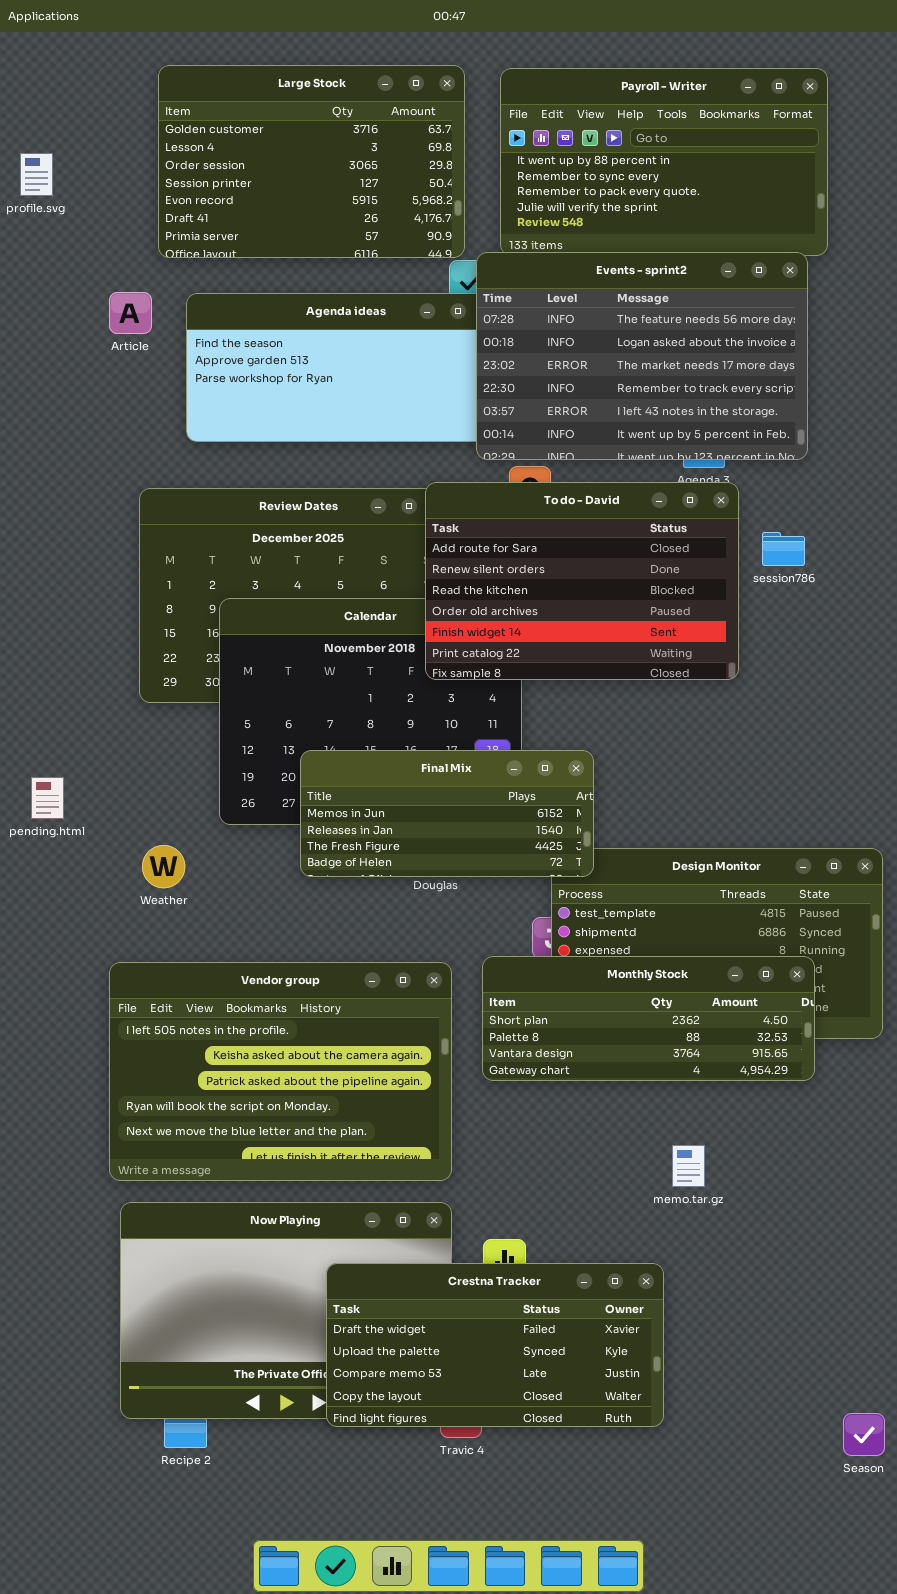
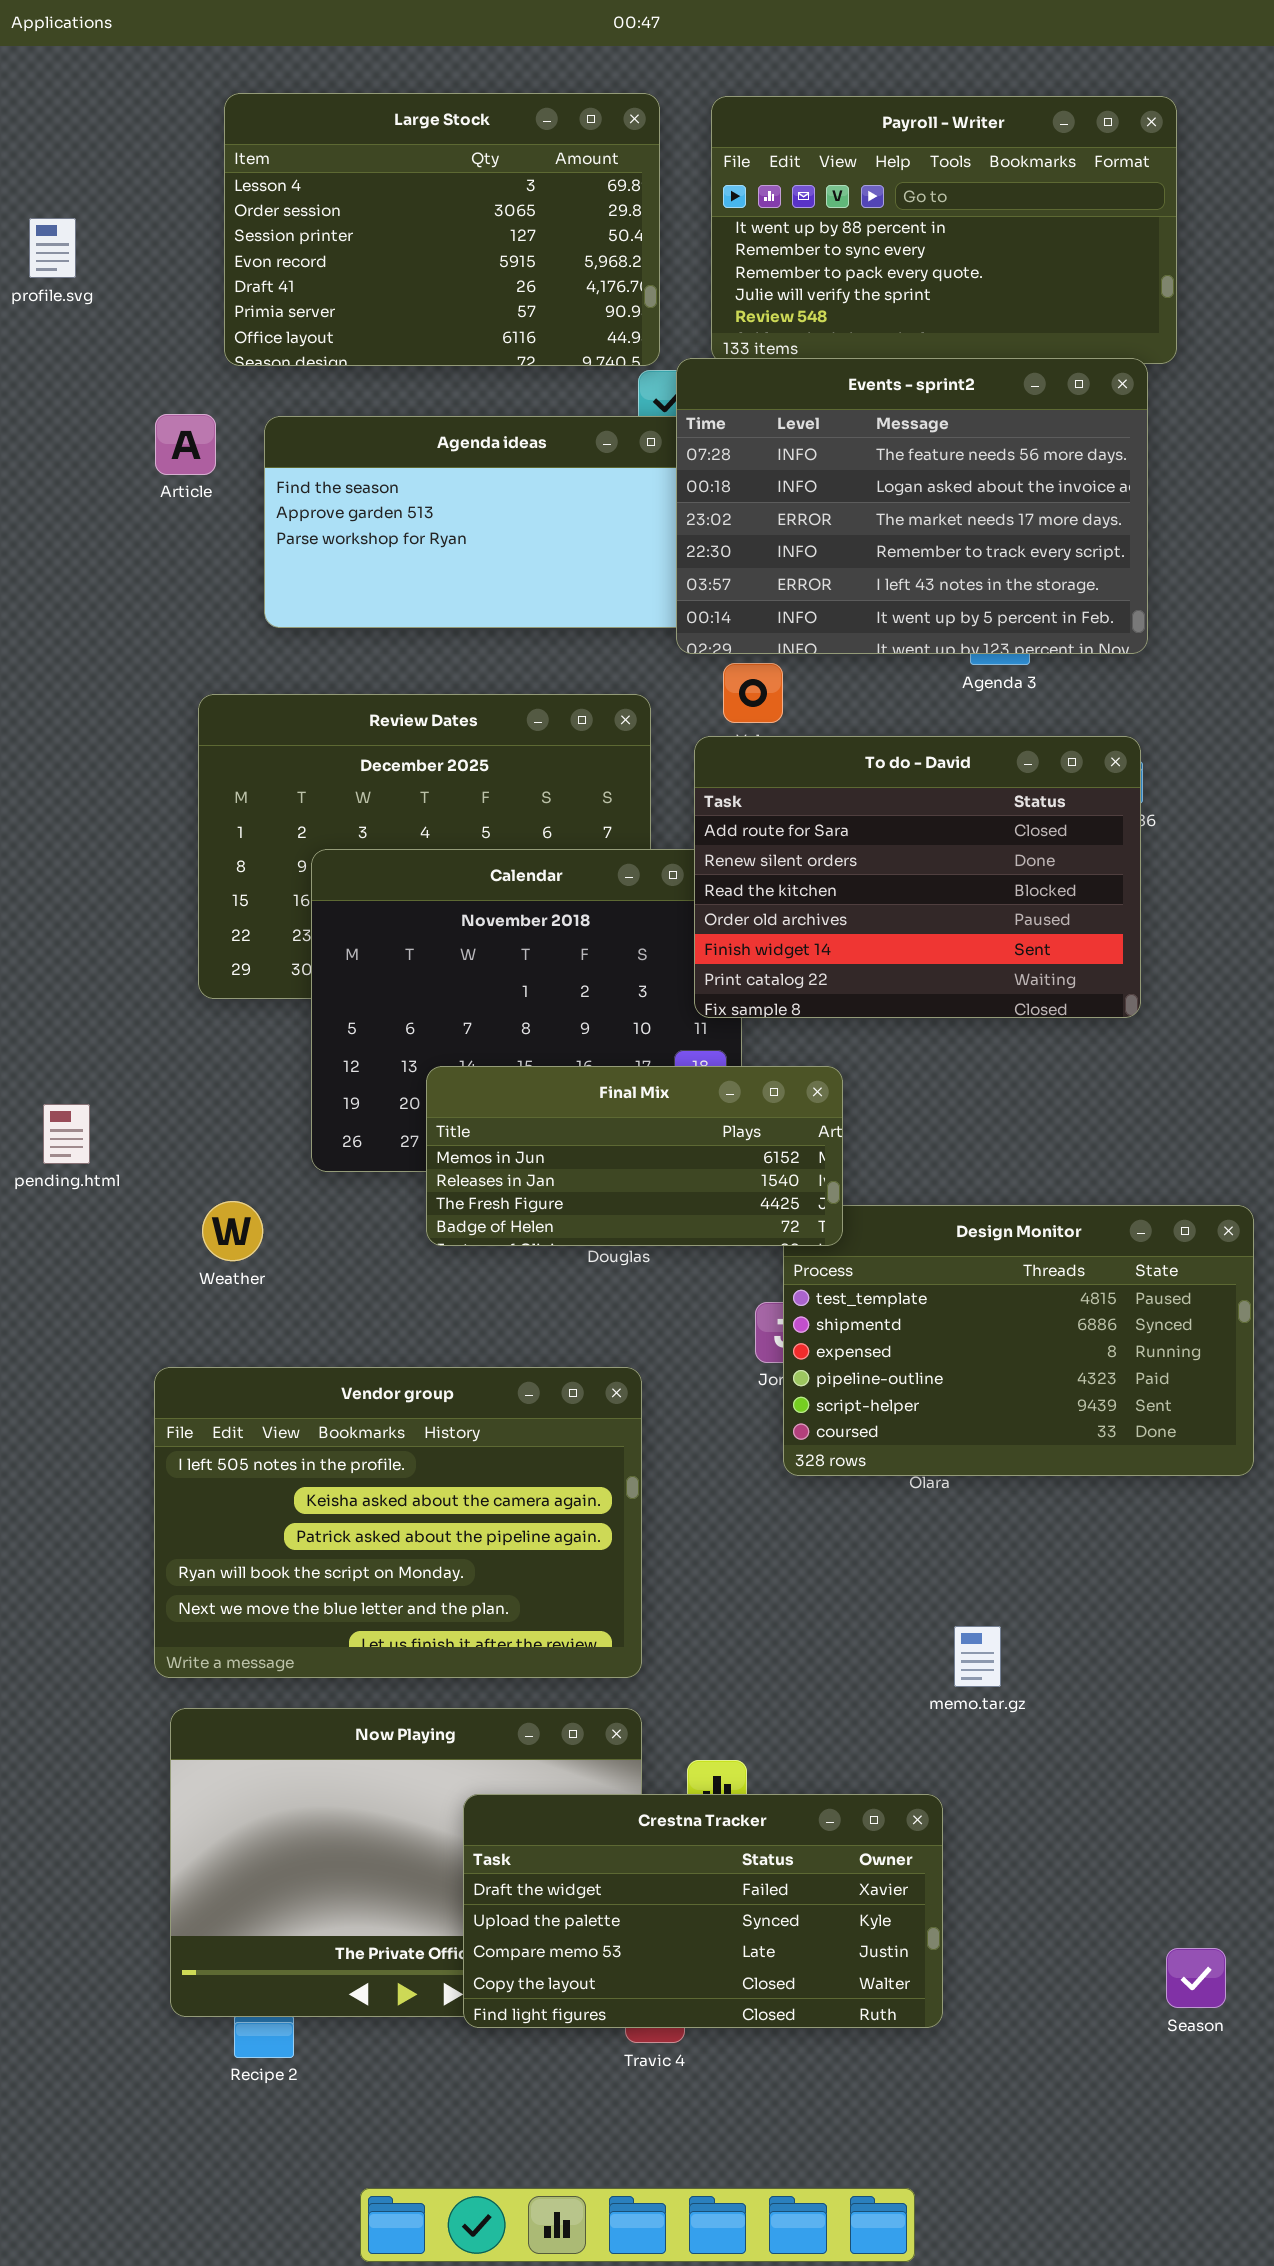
Large Stock: [158,65,465,258] -> [224,93,660,366], scrolled down 1 row
To do - David: [425,482,739,680] -> [694,736,1141,1018], moved
Monthly Stock: [482,956,815,1081] -> none, closed
Season: [843,1413,885,1456] -> [1166,1948,1226,2008], moved

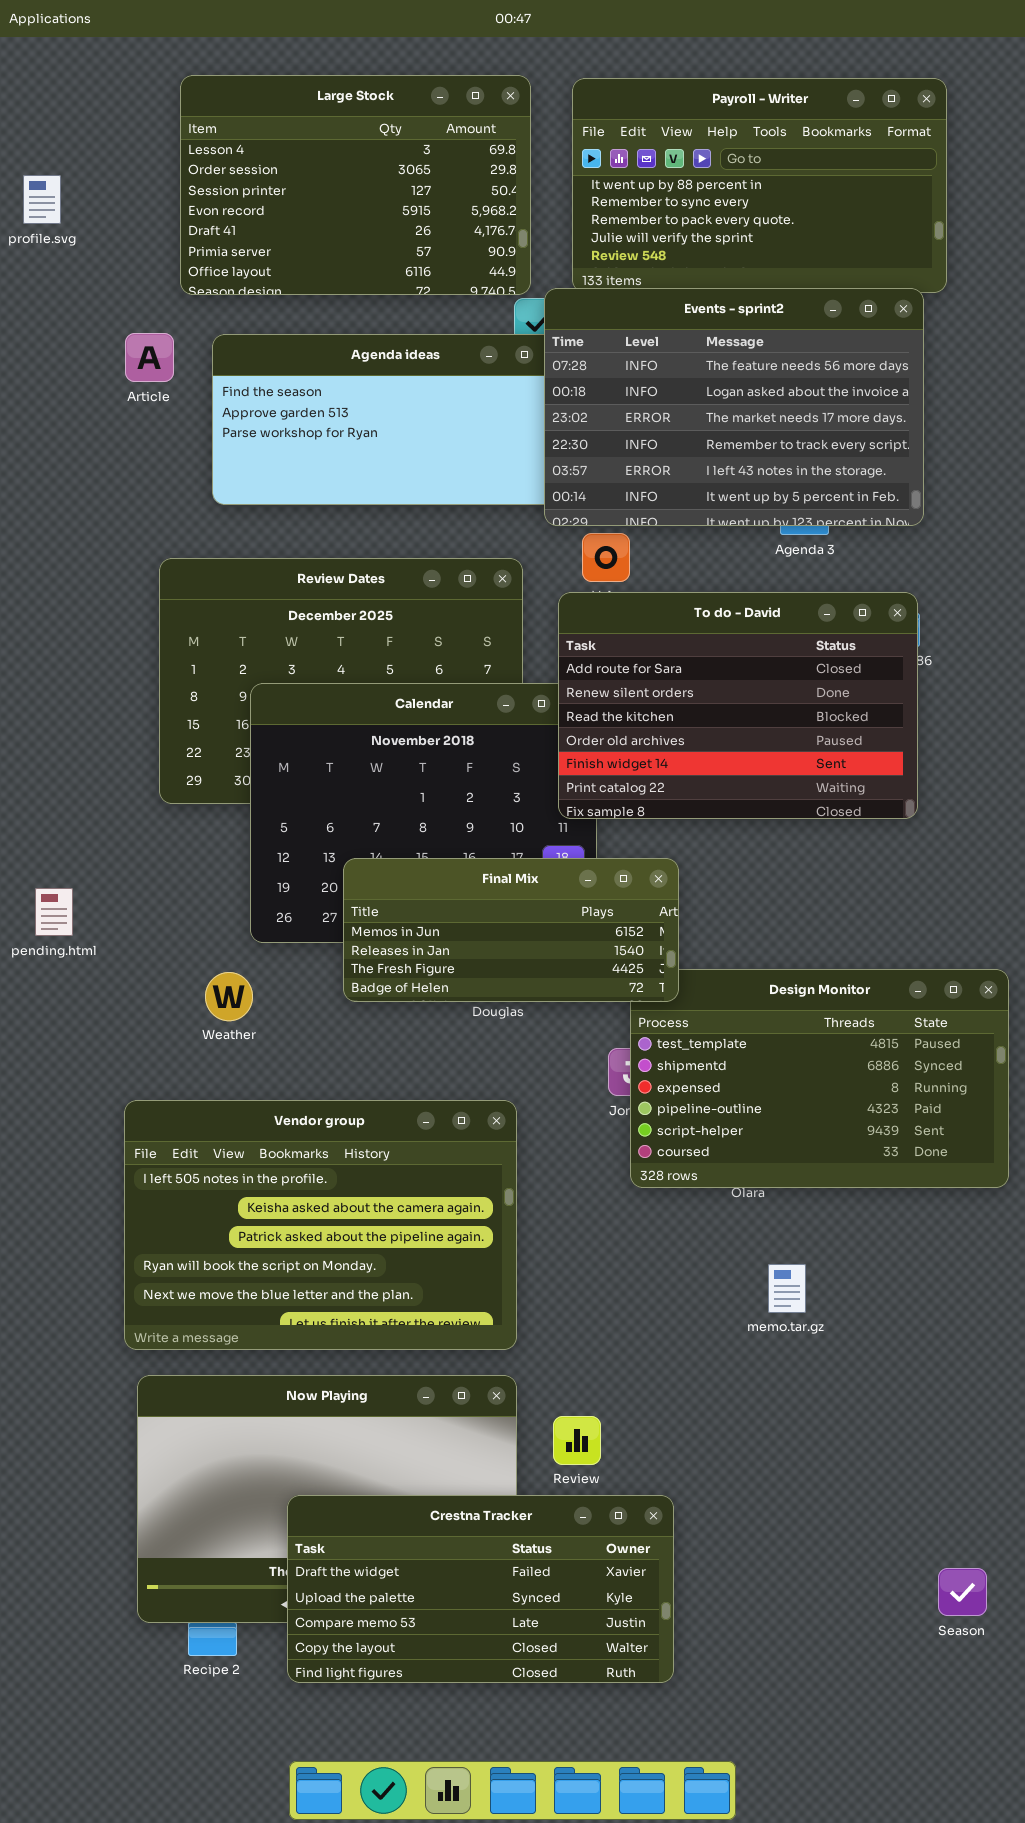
Weather: [202,1201,263,1261] -> [205,972,253,1021], moved
memo.tar.gz: [954,1626,1001,1687] -> [768,1264,806,1313], moved
Crestna Tracker: [463,1794,943,2028] -> [287,1495,674,1683], moved

